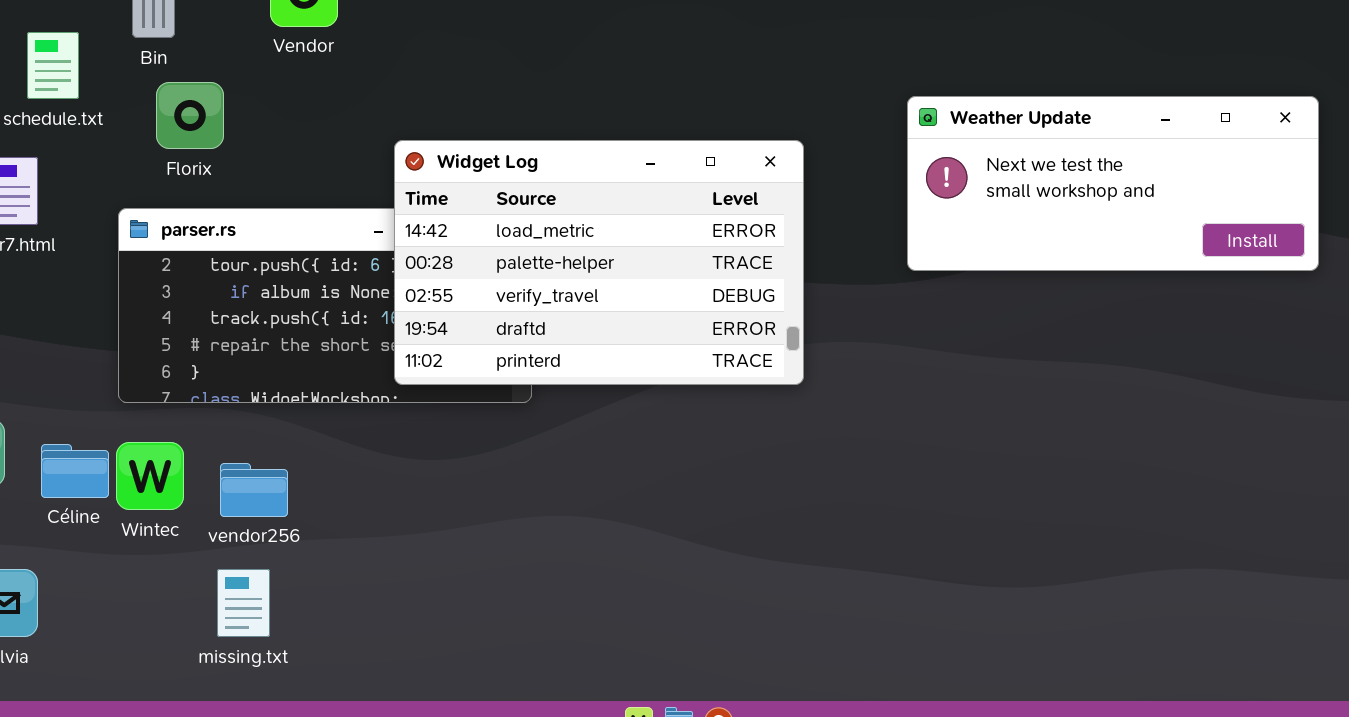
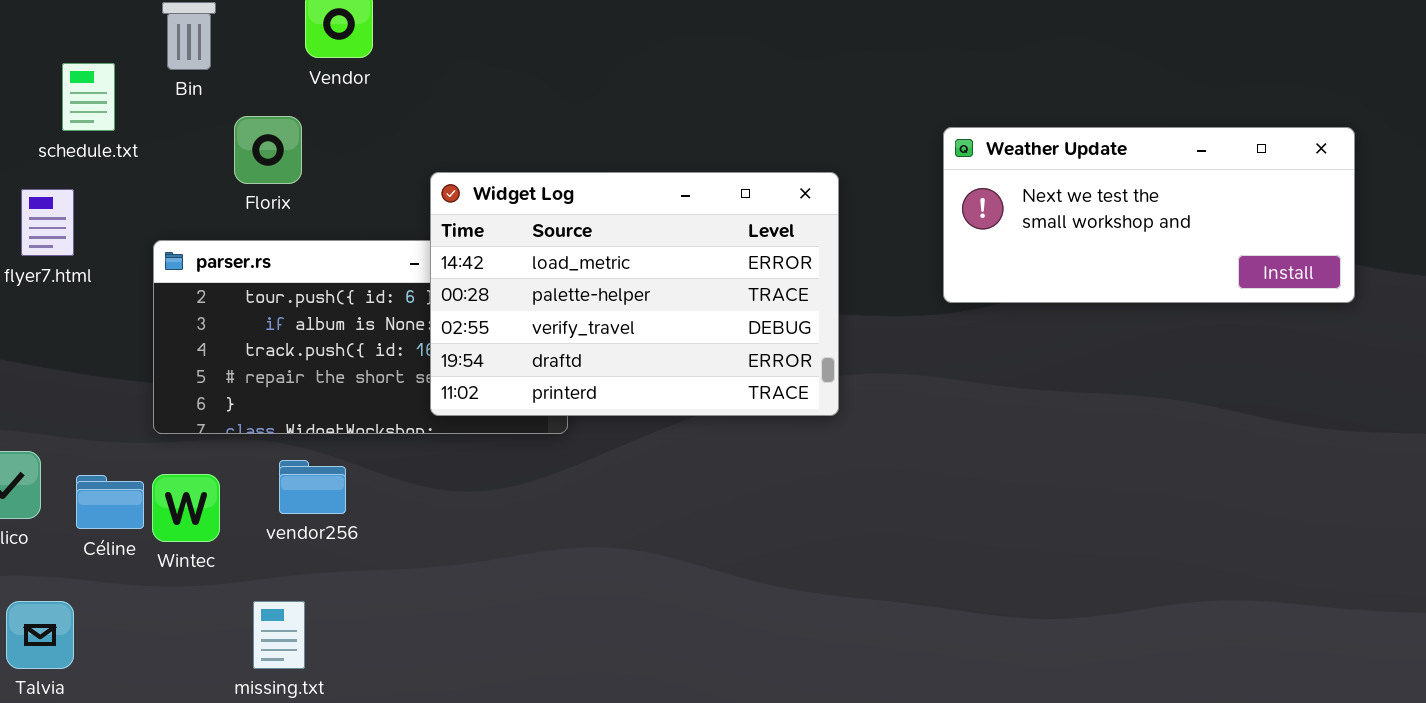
Florix: [156,82,224,149] -> [234,116,302,184], moved
vendor256: [220,463,288,517] -> [279,460,346,514], moved

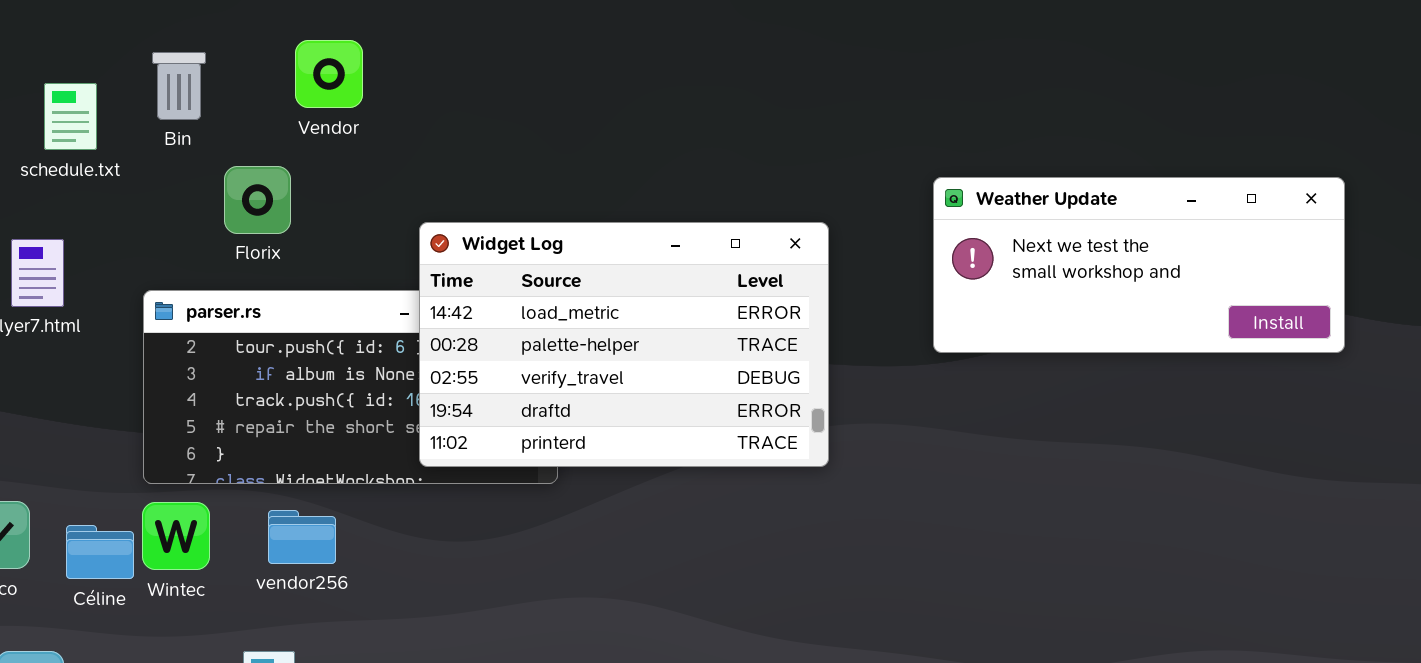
schedule.txt: [62,63,115,131] -> [44,83,97,150], moved
Wintec: [152,474,220,542] -> [142,502,210,570], moved

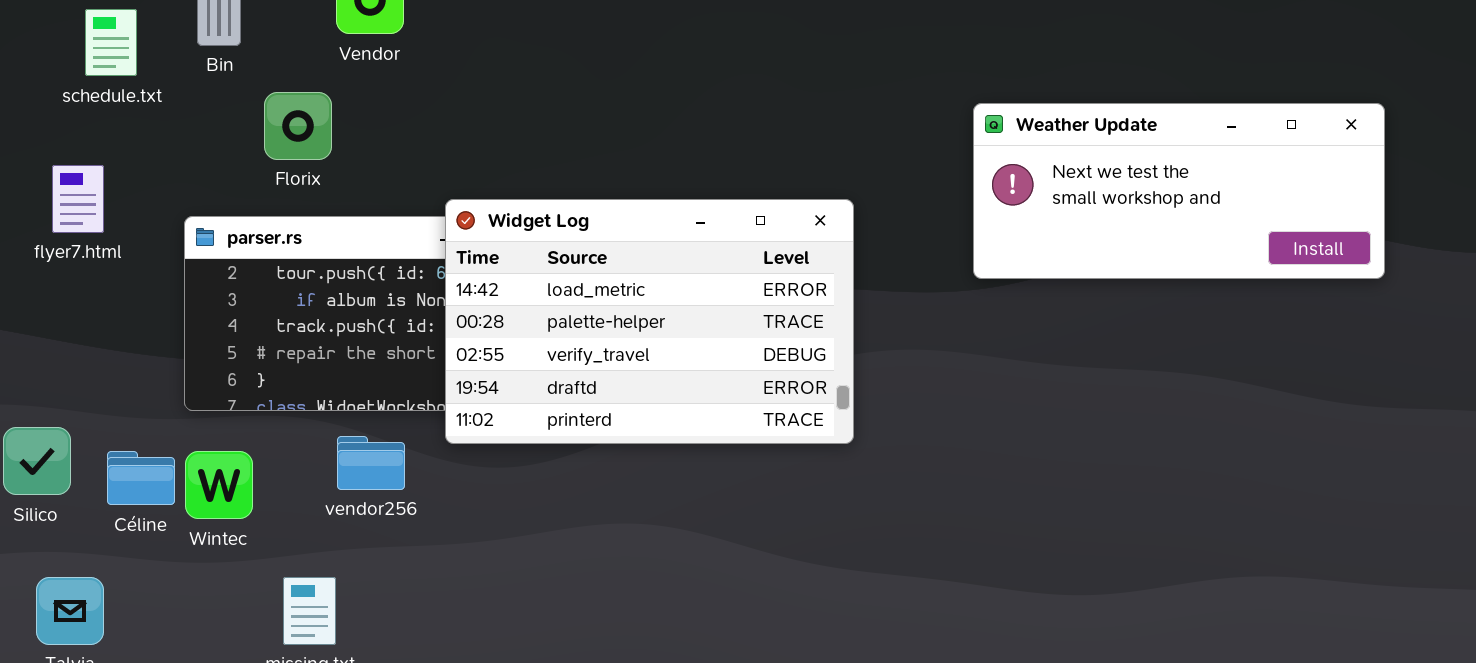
Widget Log: [419,222,829,467] -> [445,199,854,444], moved
Wintec: [142,502,210,570] -> [185,451,253,519], moved
vendor256: [268,510,336,564] -> [337,436,405,490], moved

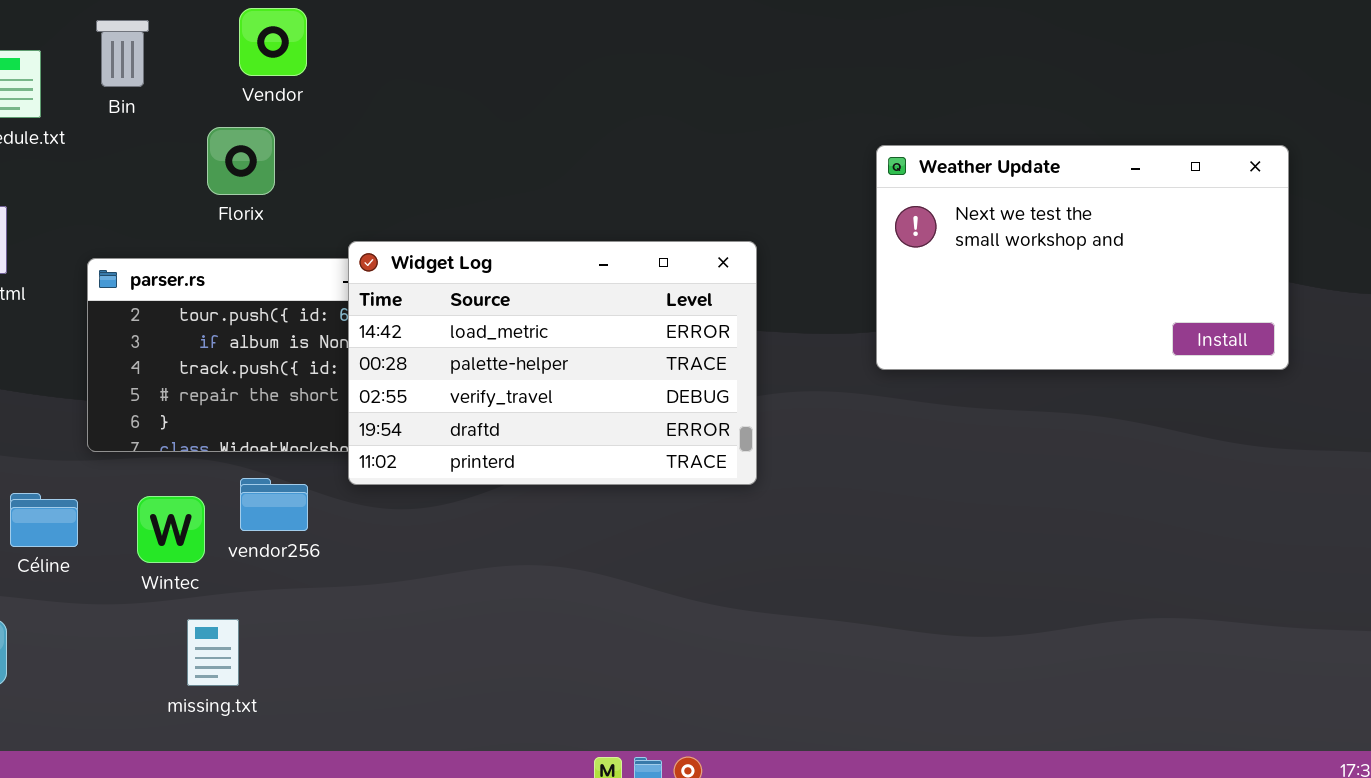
Florix: [264,92,332,160] -> [207,127,275,195], moved
Weather Update: [973,103,1385,279] -> [876,145,1289,370], resized
Wintec: [185,451,253,519] -> [137,496,205,563], moved

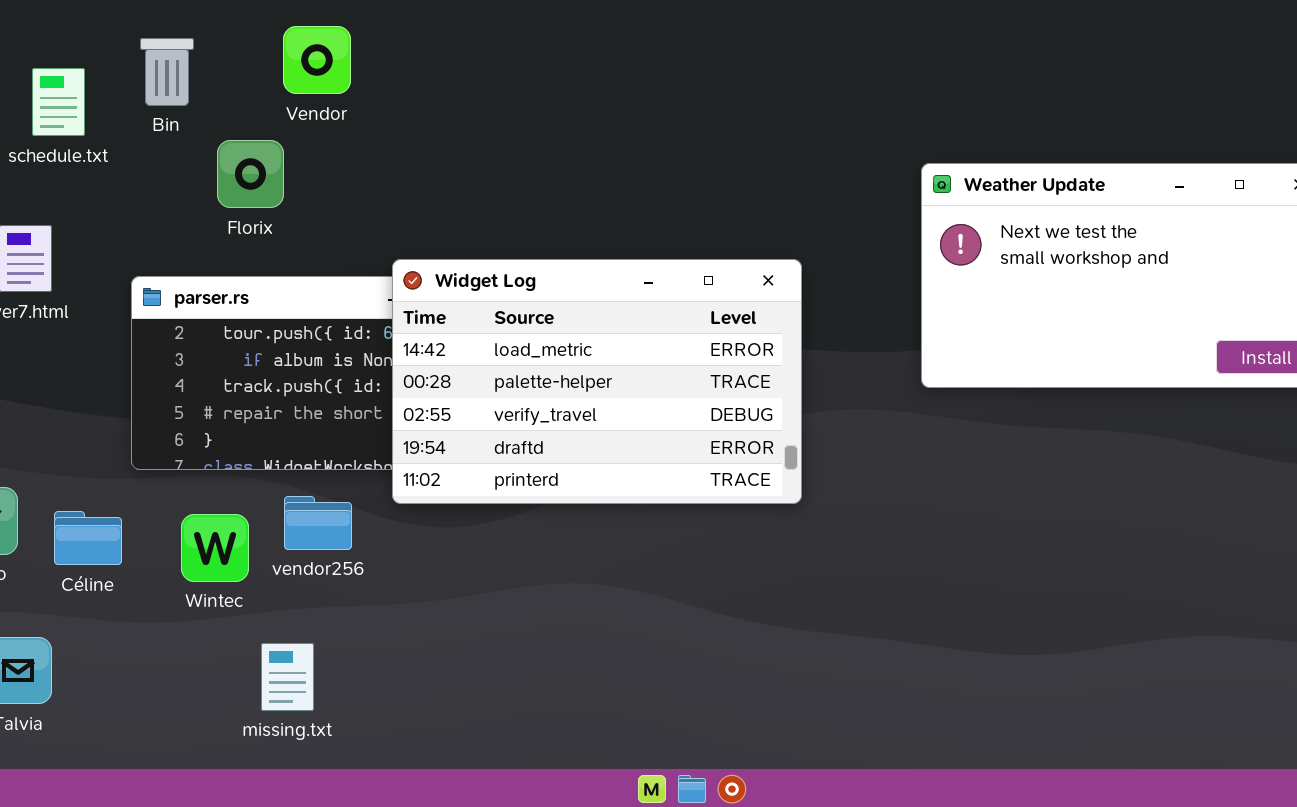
Florix: [207,127,275,195] -> [217,140,284,208], moved
missing.txt: [187,619,239,686] -> [261,643,314,711], moved

